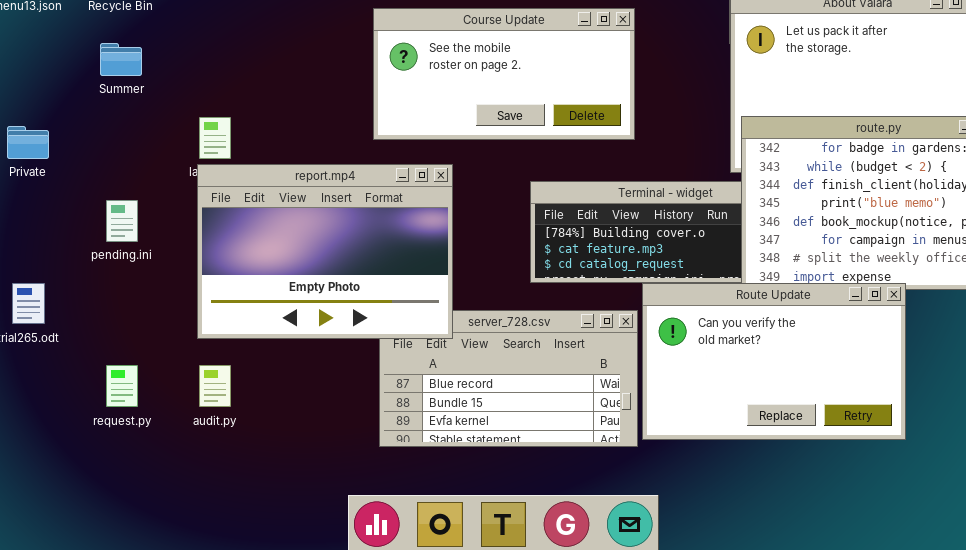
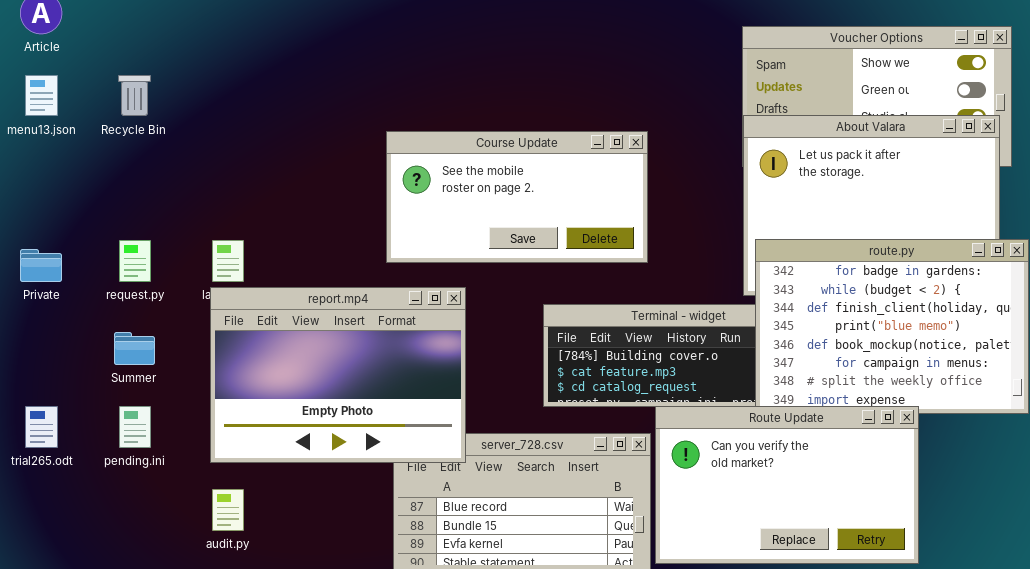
Summer: [100,43,142,76] -> [114,332,155,365], moved
pending.ini: [106,200,138,242] -> [119,406,151,448], moved
request.py: [106,365,138,407] -> [119,240,151,282], moved

